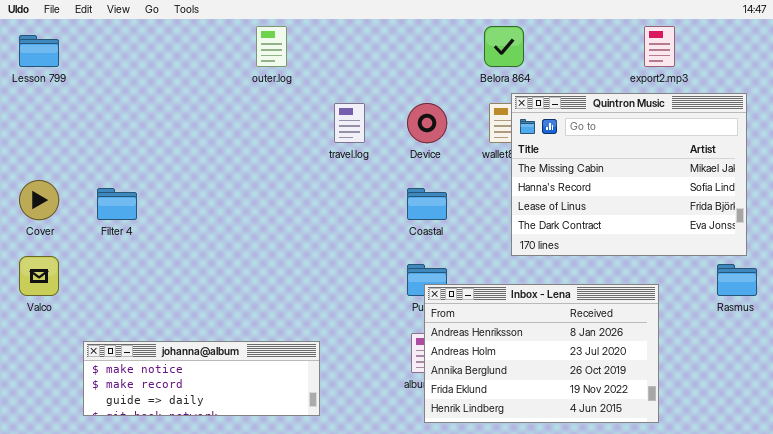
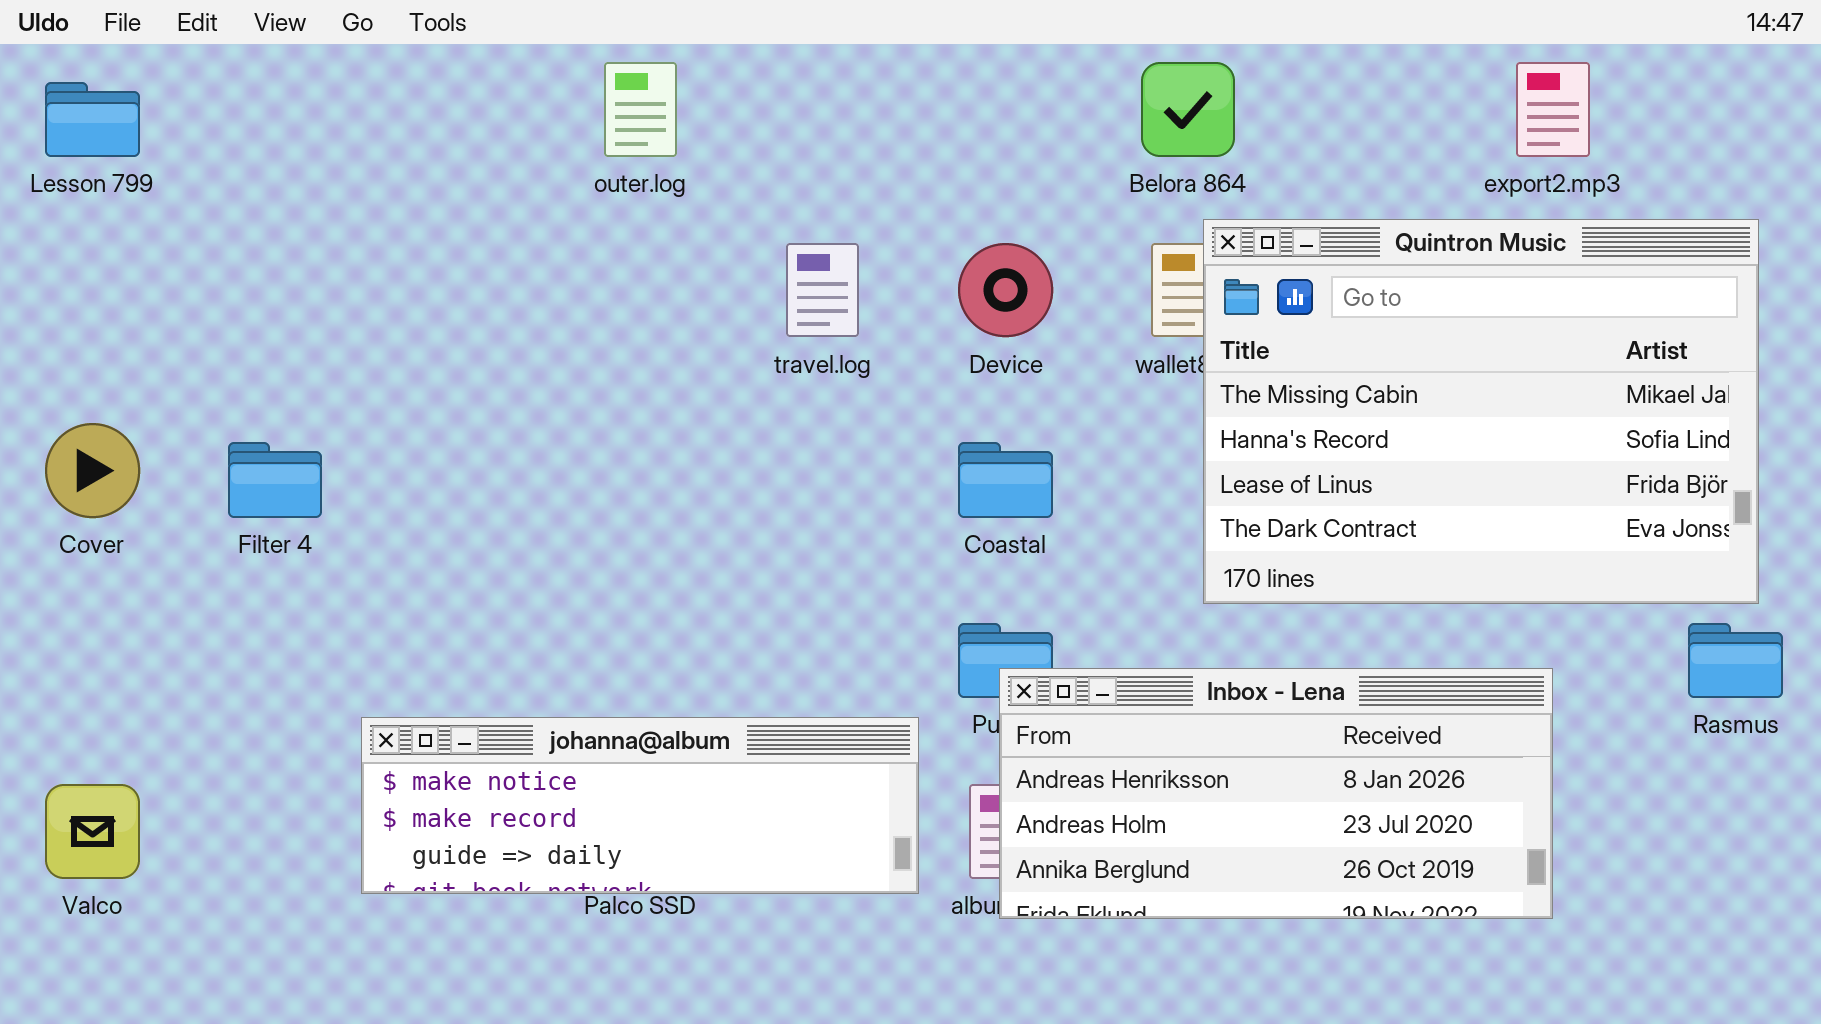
Valco: [19,256,59,296] -> [45,784,140,879], moved
Inbox - Lena: [424,284,659,423] -> [999,668,1553,919], resized
johanna@album: [83,341,320,416] -> [361,717,919,894], moved

